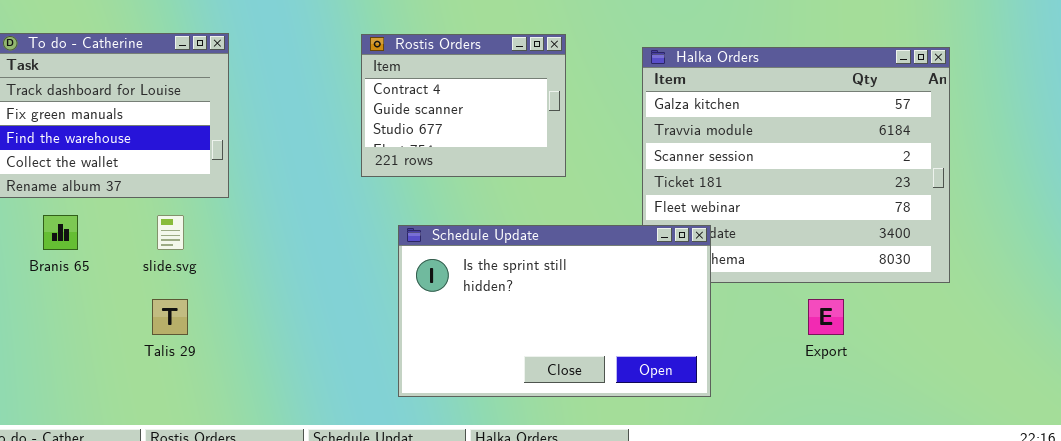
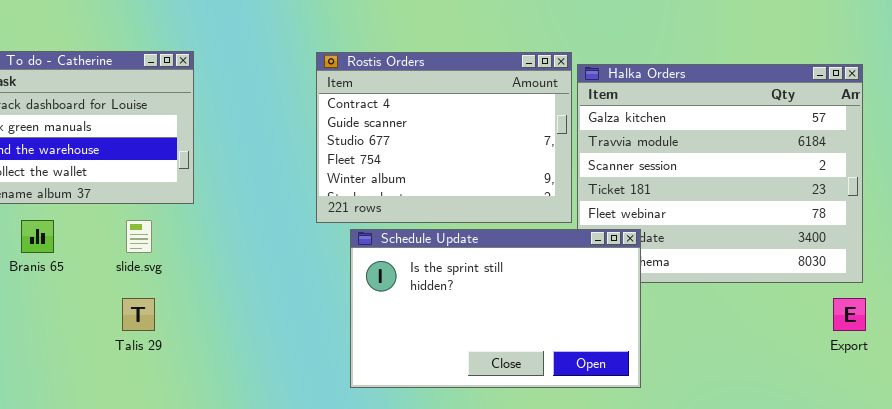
Rostis Orders: [361,34,566,177] -> [316,52,572,223], resized
Export: [808,299,844,335] -> [833,298,866,331], moved

